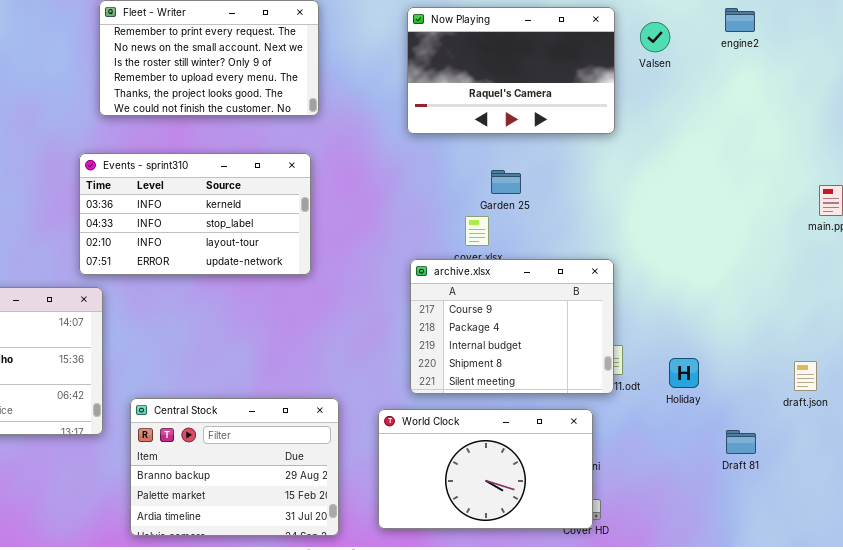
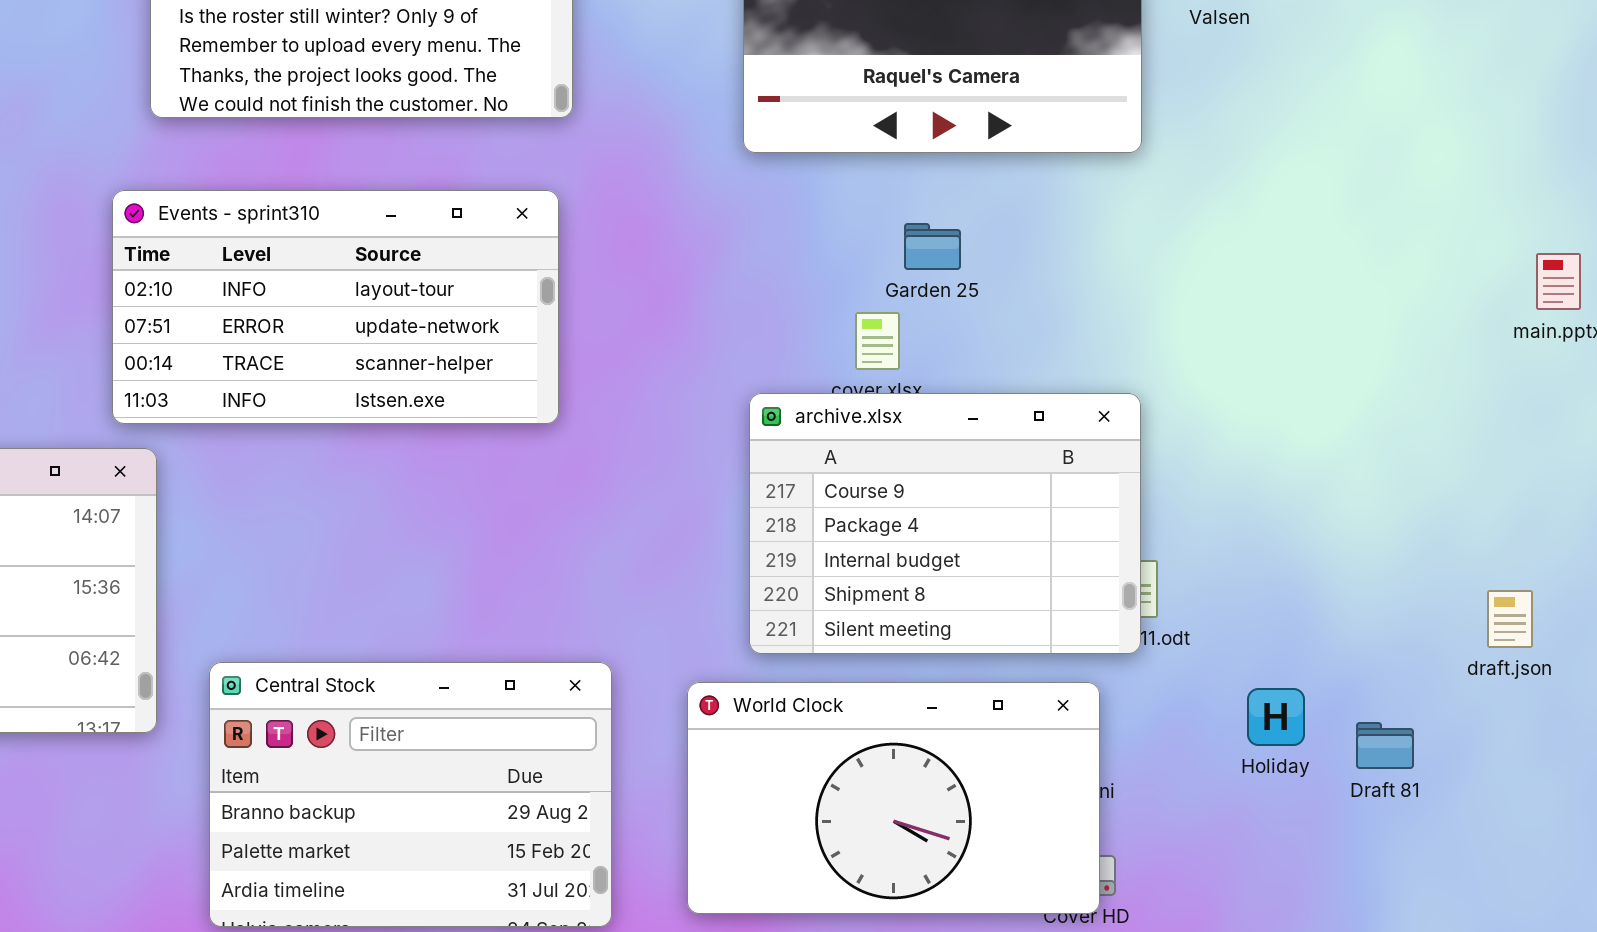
Events - sprint310: [79,153,311,275] -> [112,190,559,424], scrolled down 2 rows
Holiday: [669,358,699,388] -> [1247,688,1305,746], moved

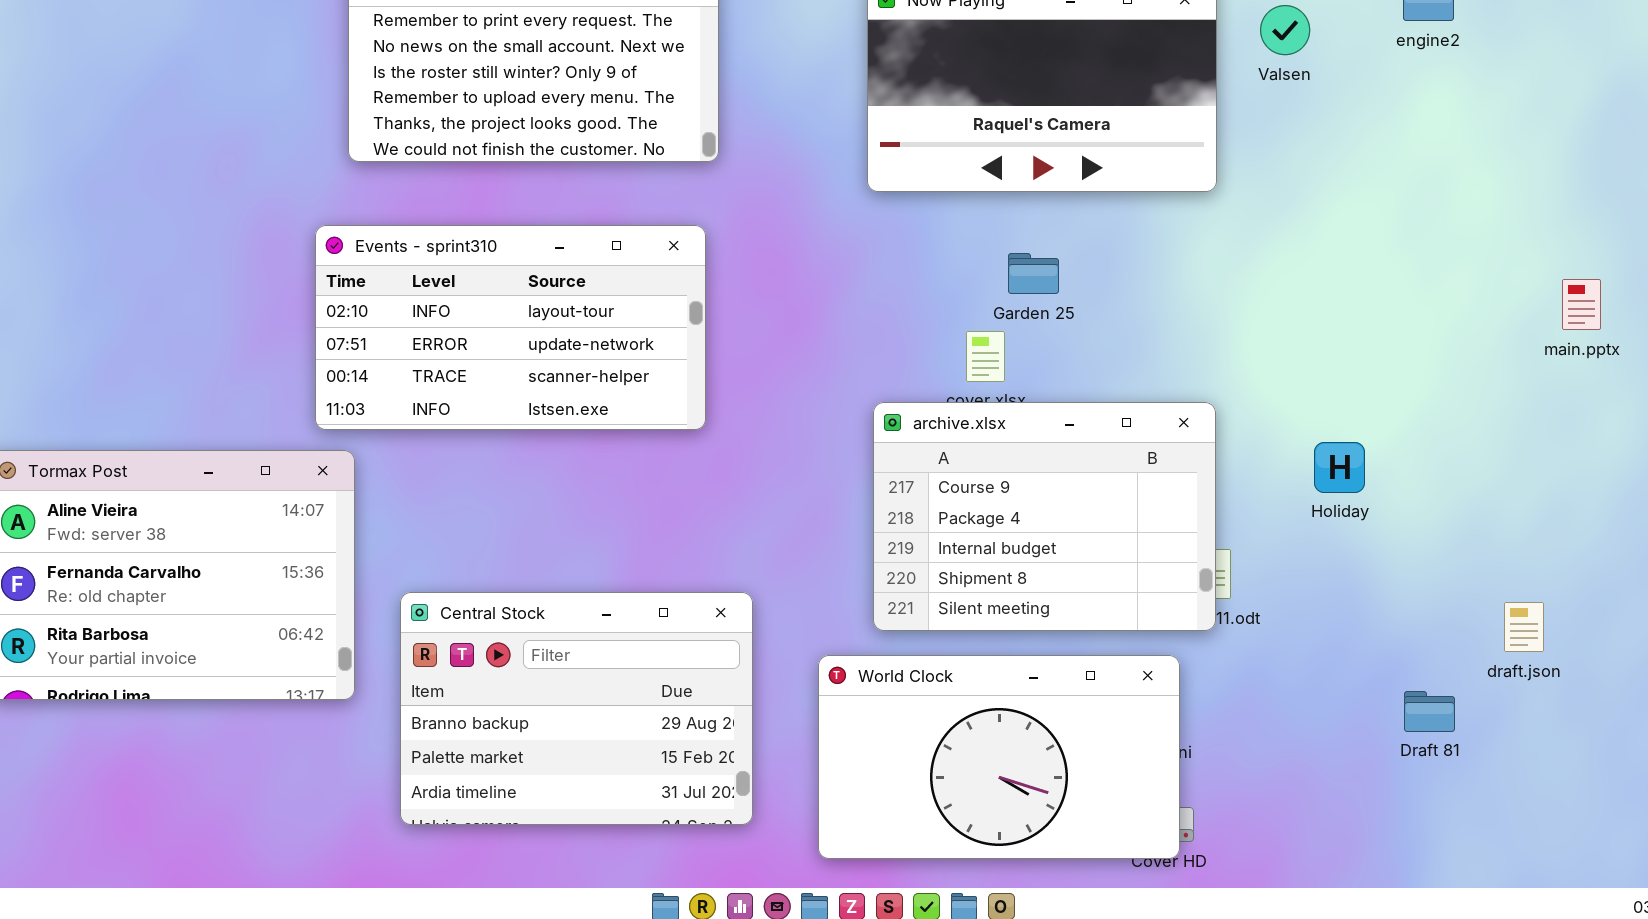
draft.json: [1487,590,1533,648] -> [1504,602,1544,652], moved
Central Stock: [209,662,612,927] -> [400,592,753,825], moved
Holiday: [1247,688,1305,746] -> [1314,442,1365,493], moved

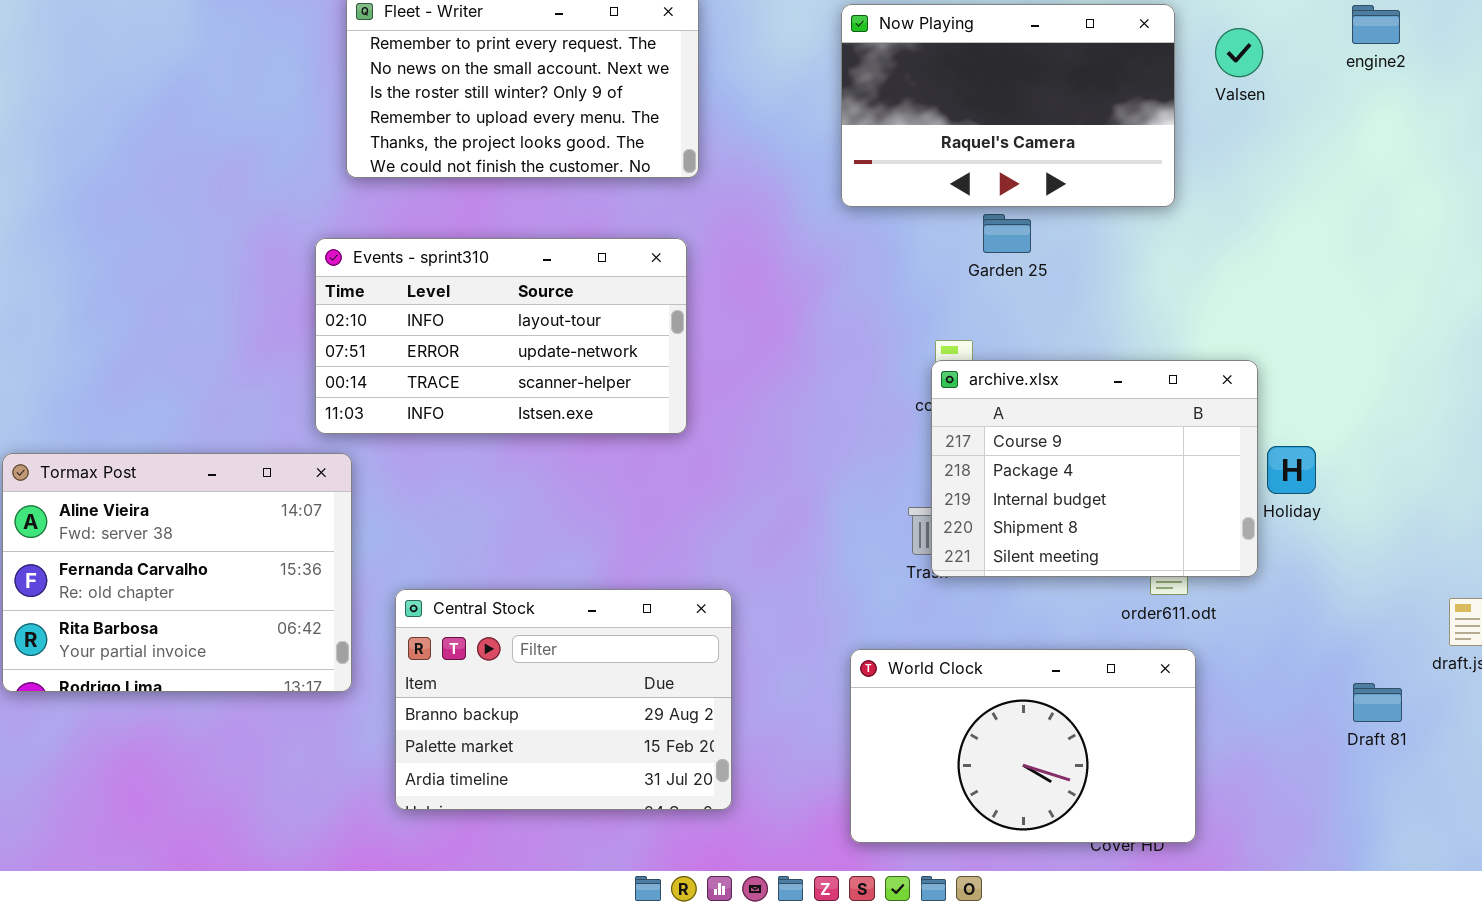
Garden 25: [1008,253,1059,294] -> [983,214,1031,253], moved
archive.xlsx: [873,402,1216,631] -> [931,360,1258,577], moved
World Clock: [818,655,1180,859] -> [850,649,1196,843], moved

